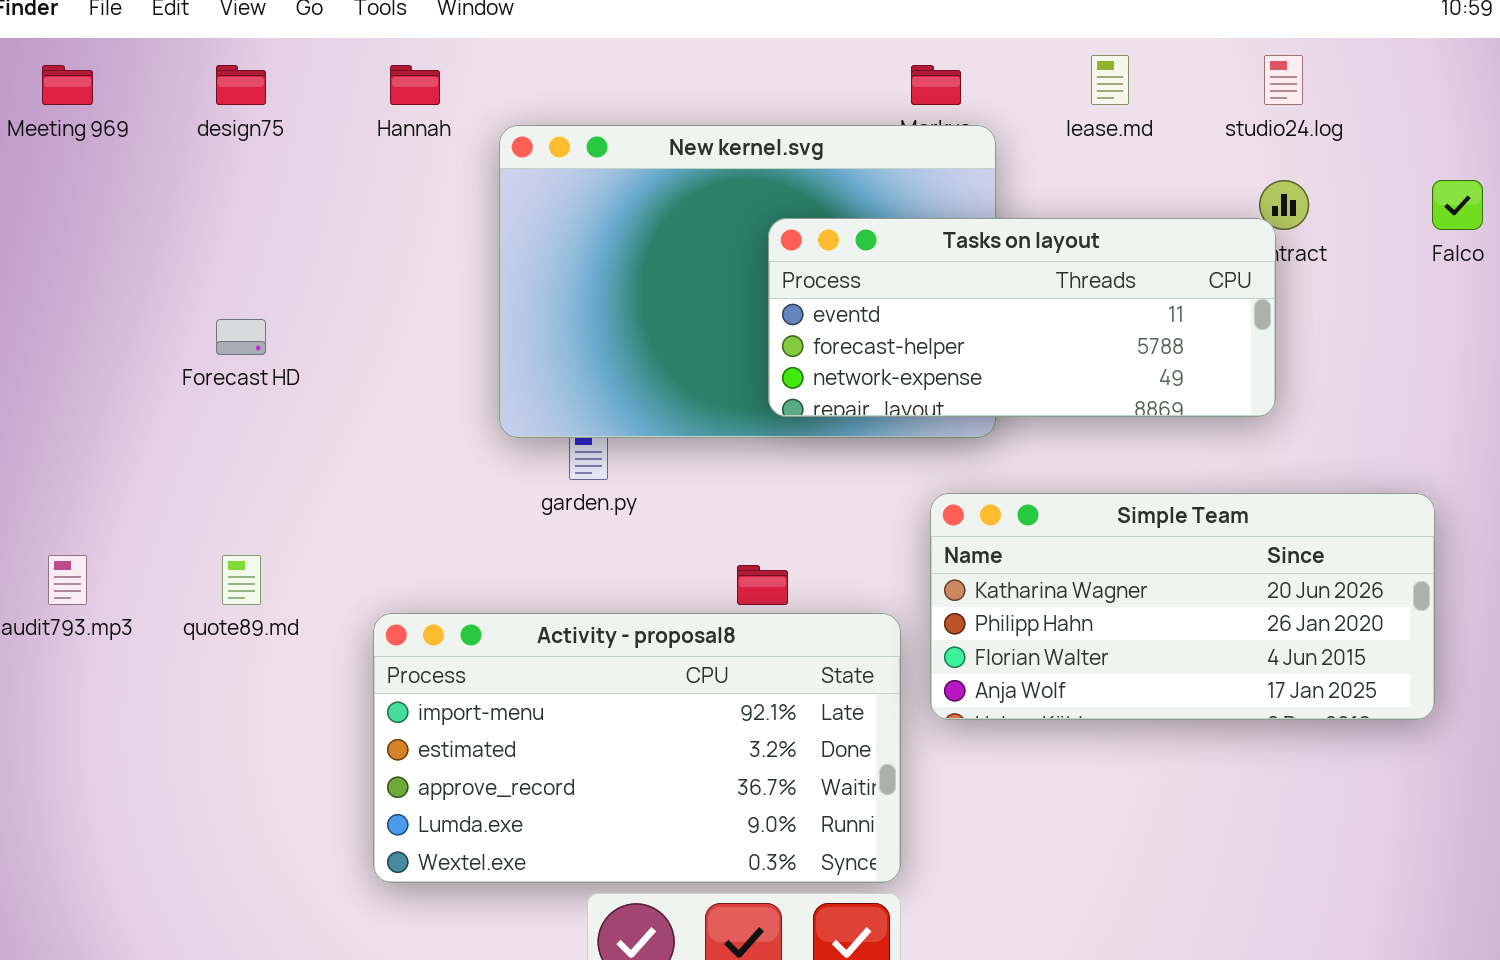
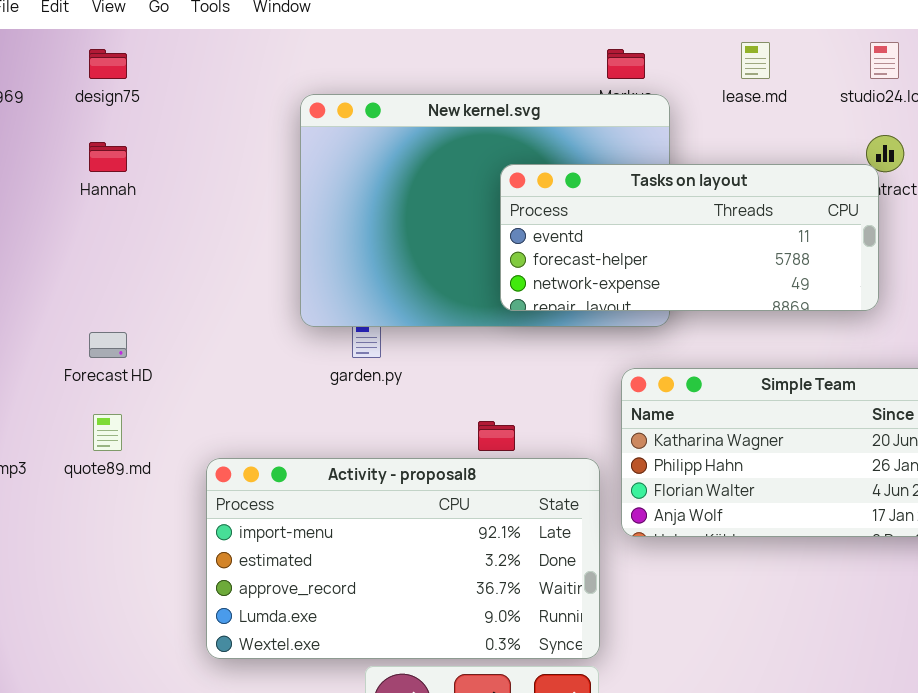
Hannah: [390,65,440,105] -> [89,142,127,172], moved
Forecast HD: [216,319,266,355] -> [89,332,127,358], moved

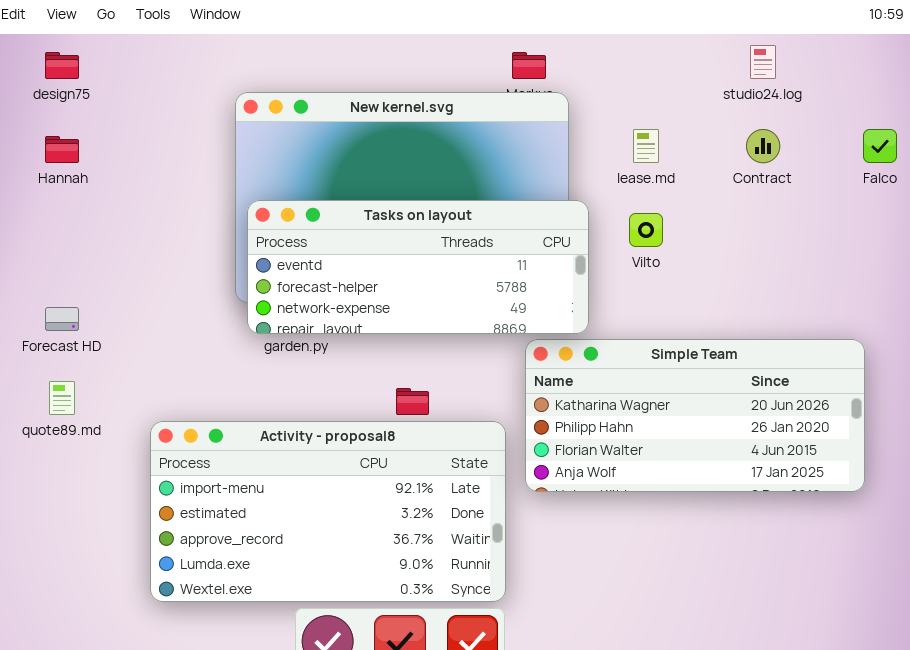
lease.md: [741,42,770,79] -> [633,129,659,163], moved
Tasks on layout: [500,164,879,311] -> [247,200,589,334], moved

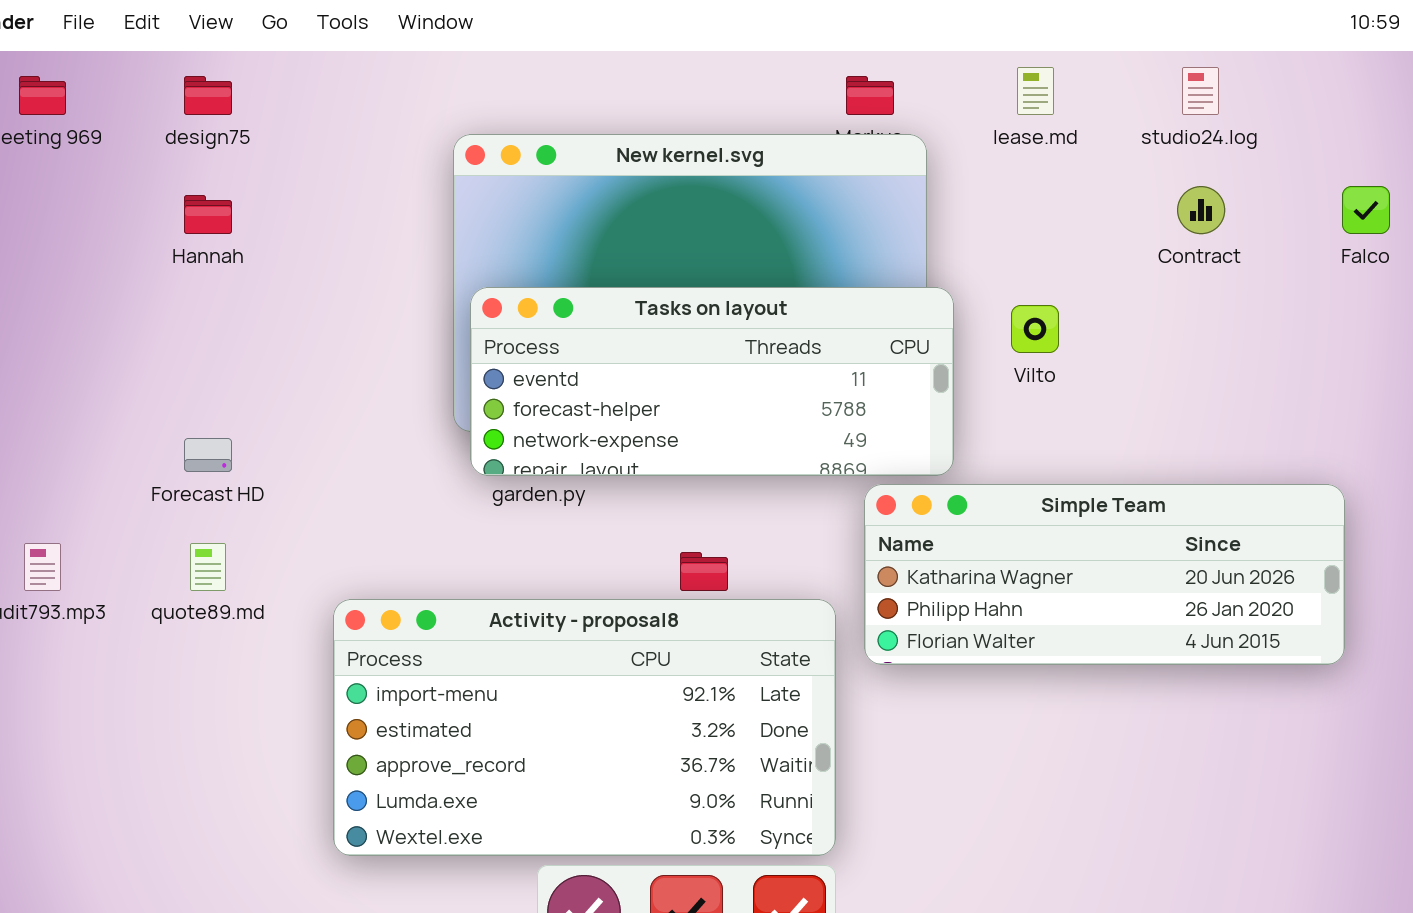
lease.md: [633,129,659,163] -> [1017,67,1054,115], moved
Simple Team: [525,339,865,492] -> [864,484,1345,665], resized

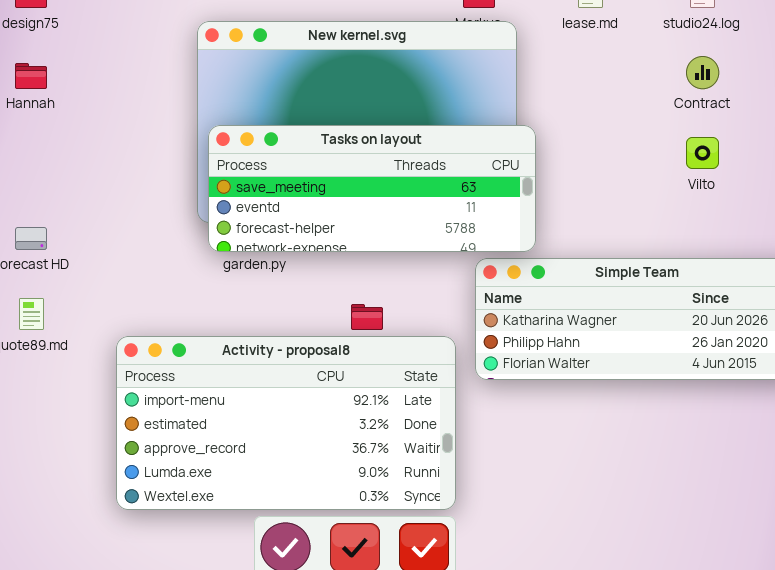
Tasks on layout: [470,287,954,476] -> [208,125,536,252], scrolled up 1 row
Vilto: [1011,305,1059,353] -> [686,137,719,169], moved

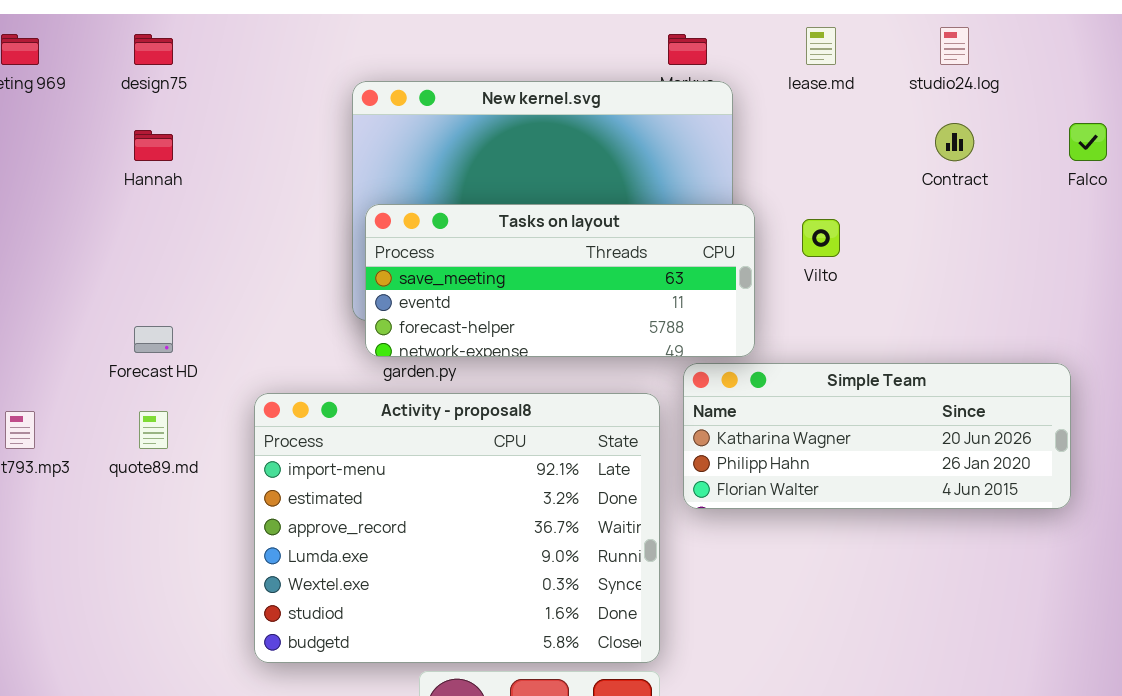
Vilto: [686,137,719,169] -> [802,219,840,257], moved
Activity - proposal8: [116,336,456,510] -> [254,393,660,663], resized

